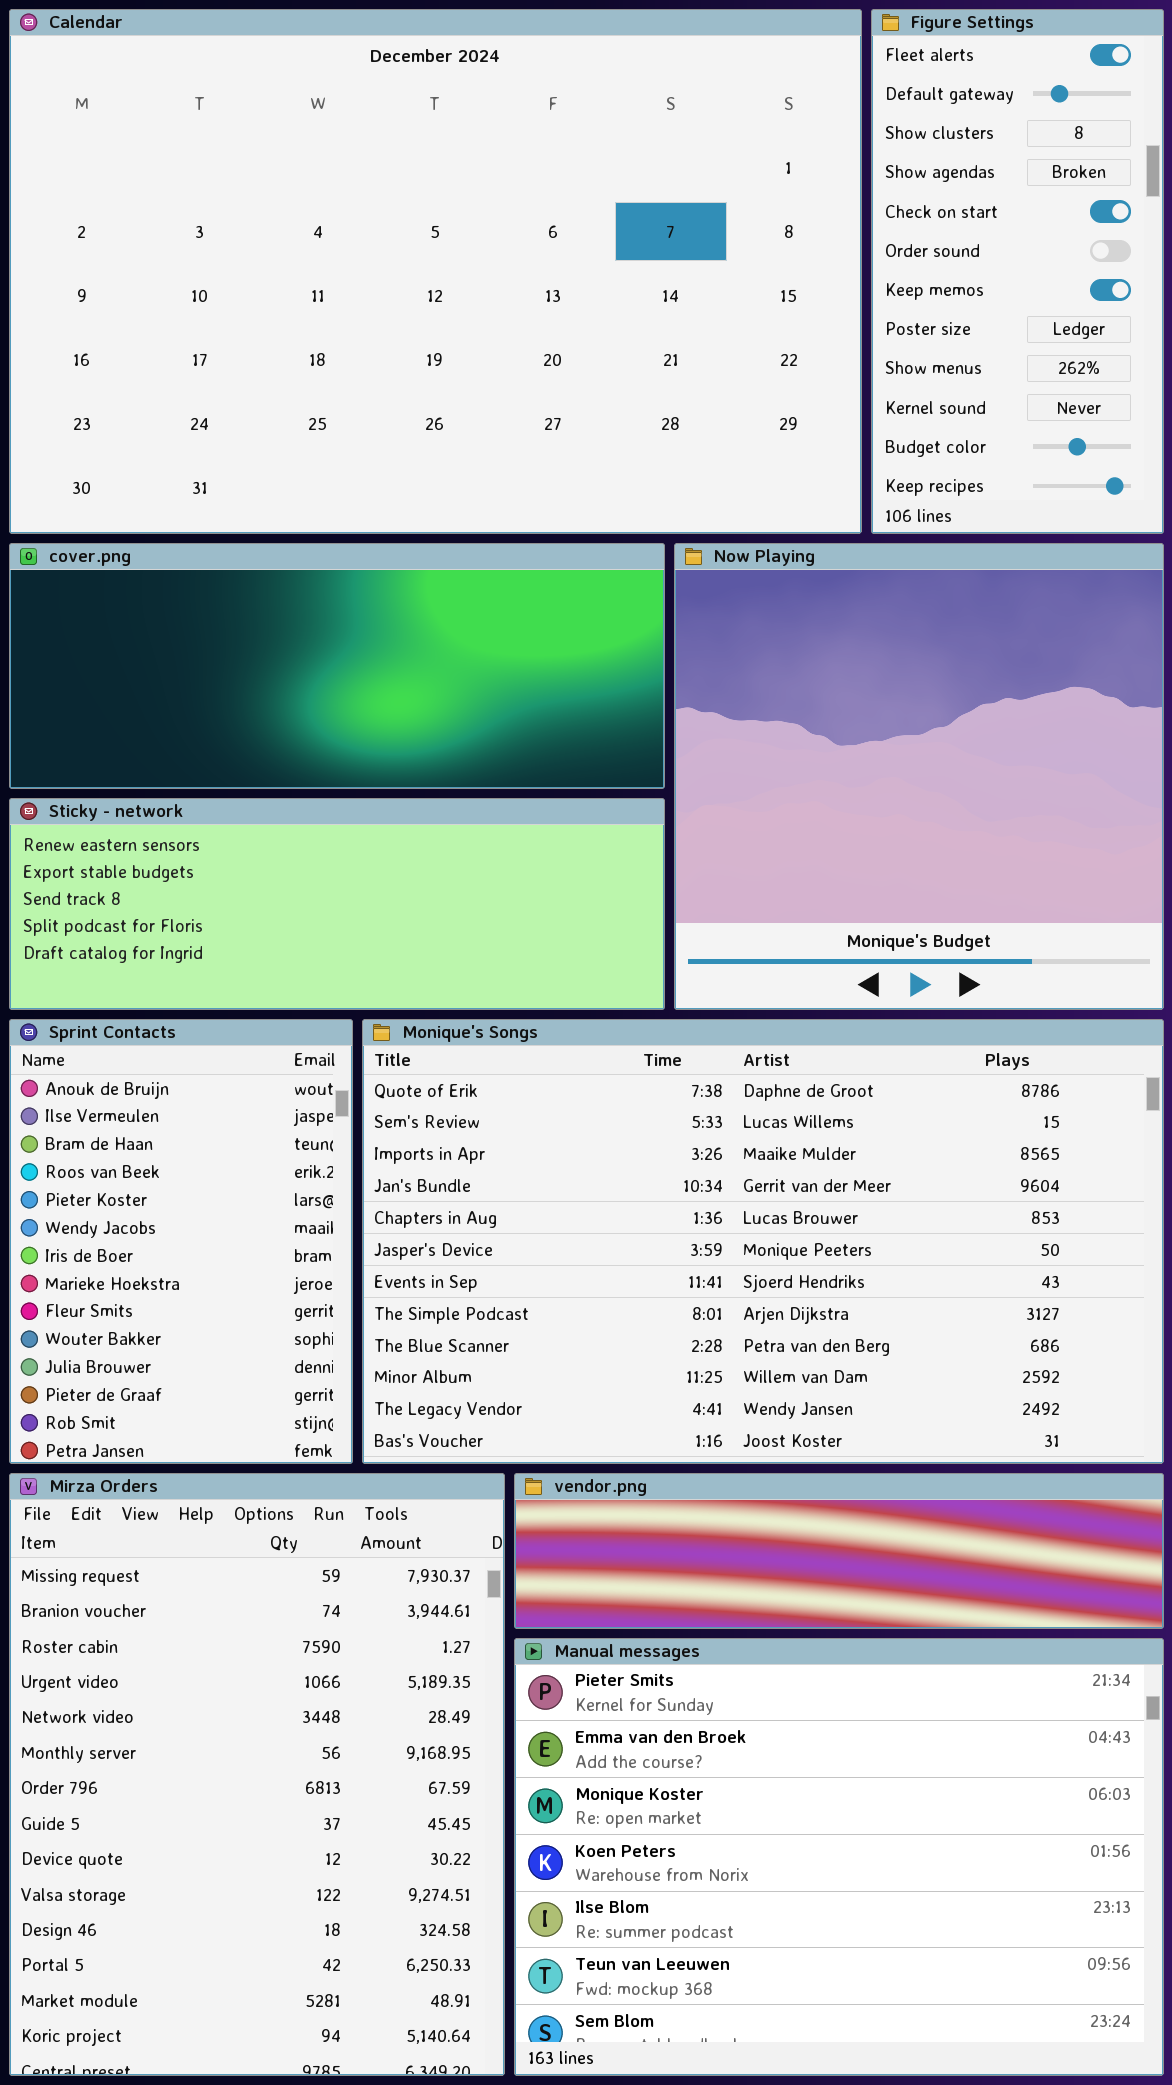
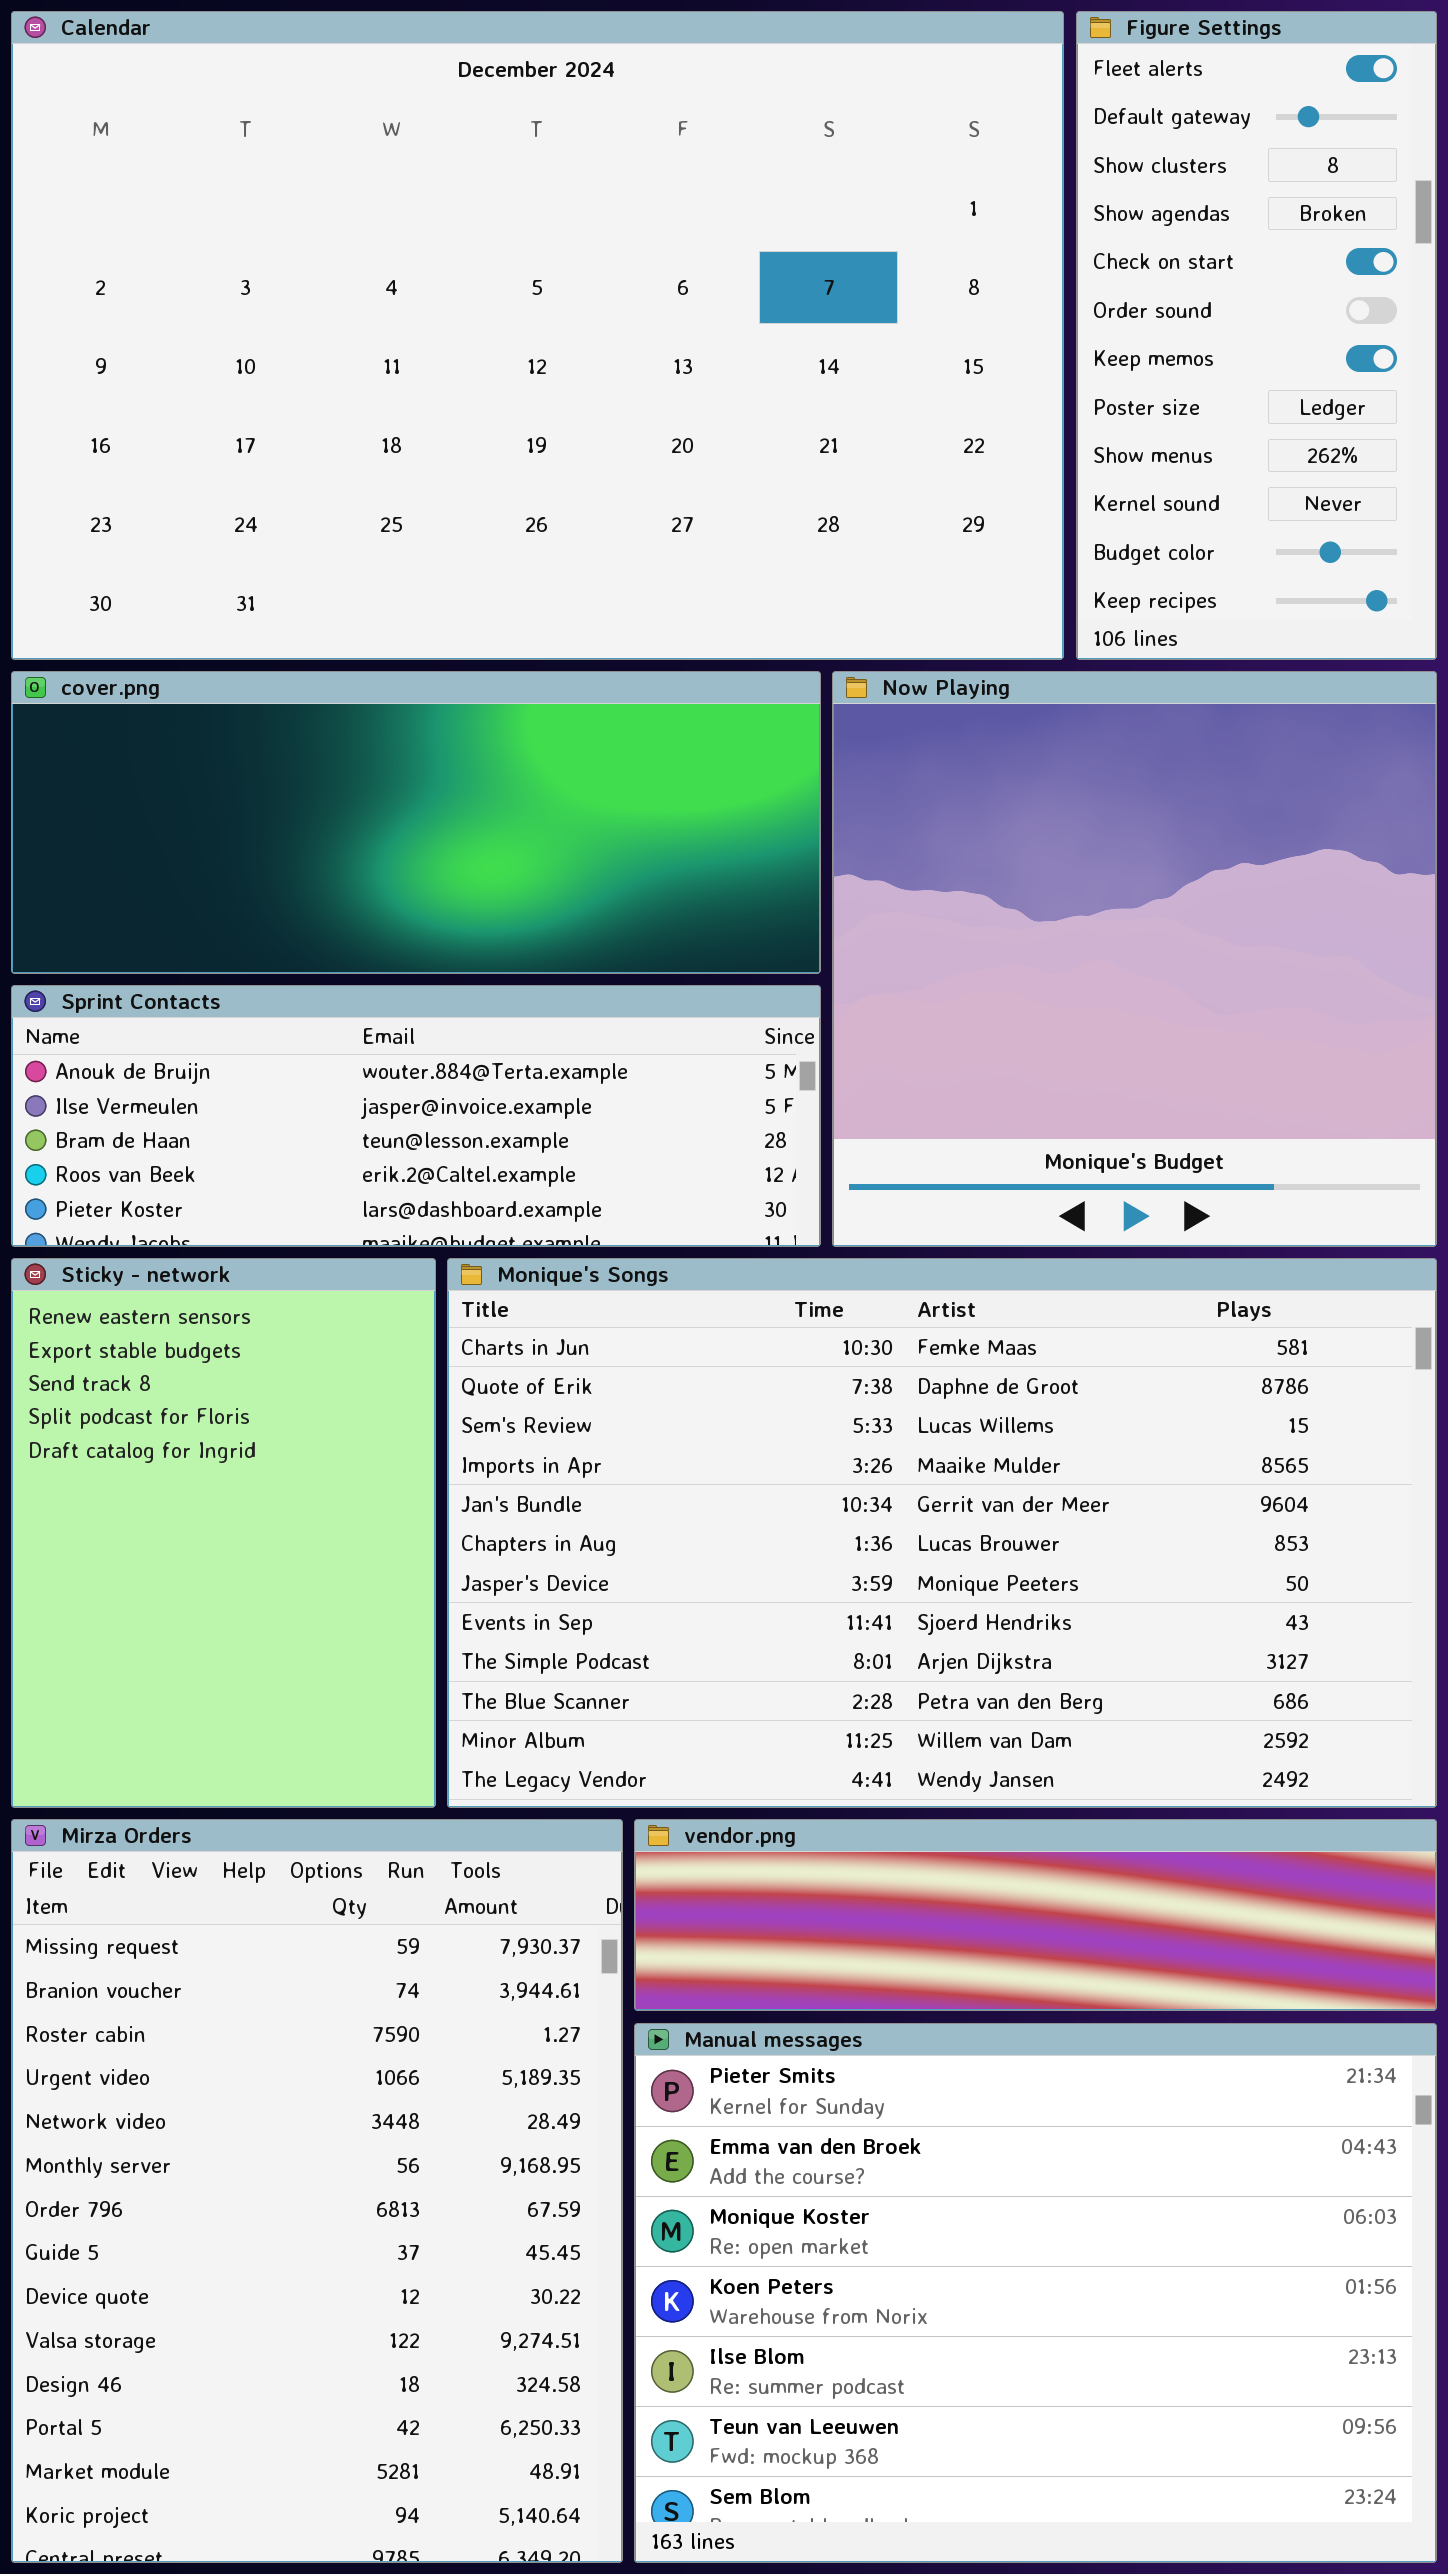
Sticky - network: [9,798,665,1010] -> [11,1258,436,1808], moved, resized
Sprint Contacts: [9,1019,353,1464] -> [11,985,821,1247], moved, resized
Monique's Songs: [362,1019,1164,1464] -> [447,1258,1437,1808], scrolled up 1 row

